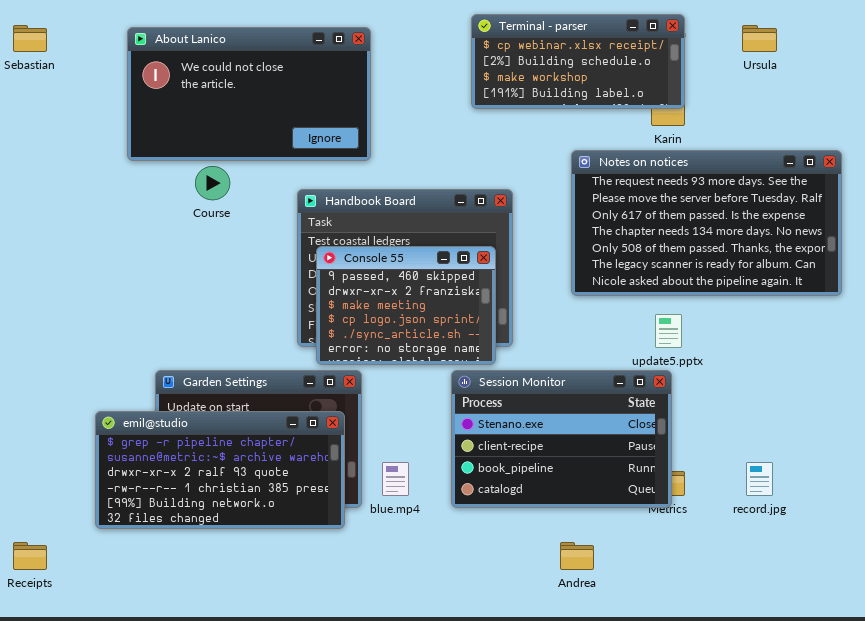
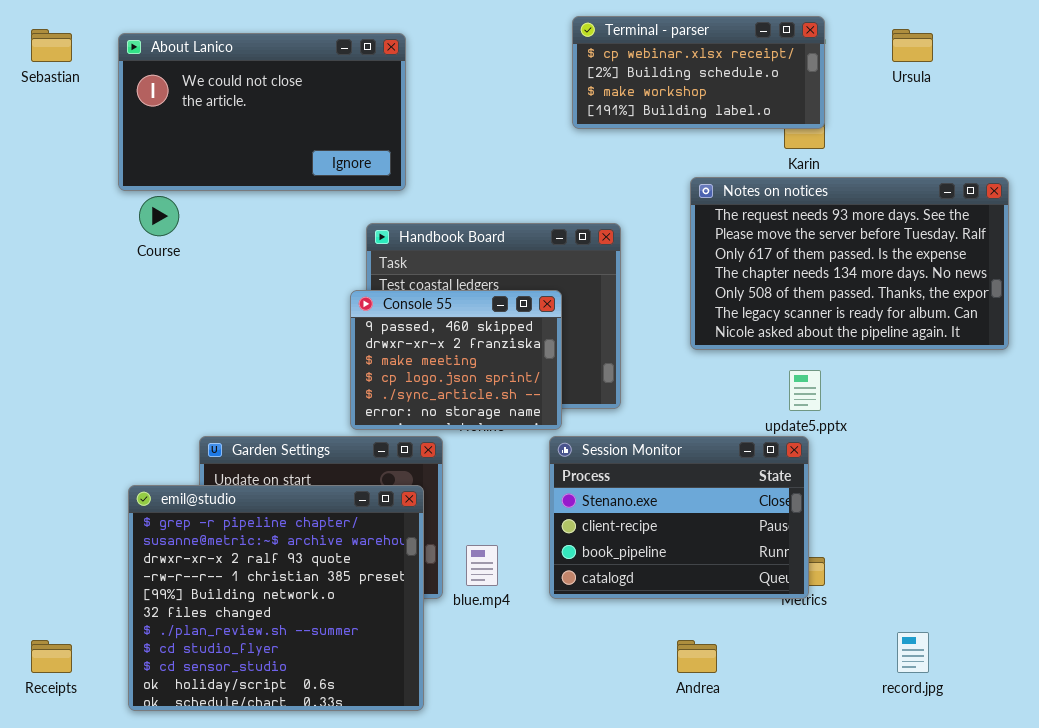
About Lanico: [127,27,371,161] -> [118,33,406,191], moved
Course: [195,166,230,200] -> [139,196,179,236], moved
Console 55: [316,246,496,365] -> [350,290,562,430], moved
emil@studio: [95,411,345,529] -> [128,485,424,711], resized
record.jpg: [746,462,773,496] -> [897,632,929,673], moved

